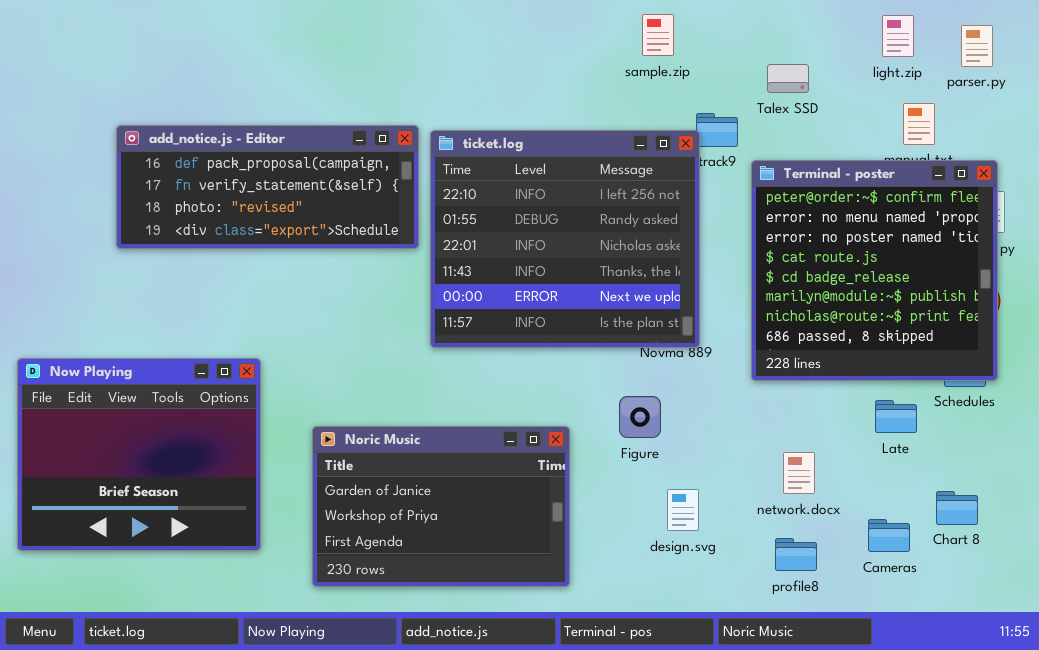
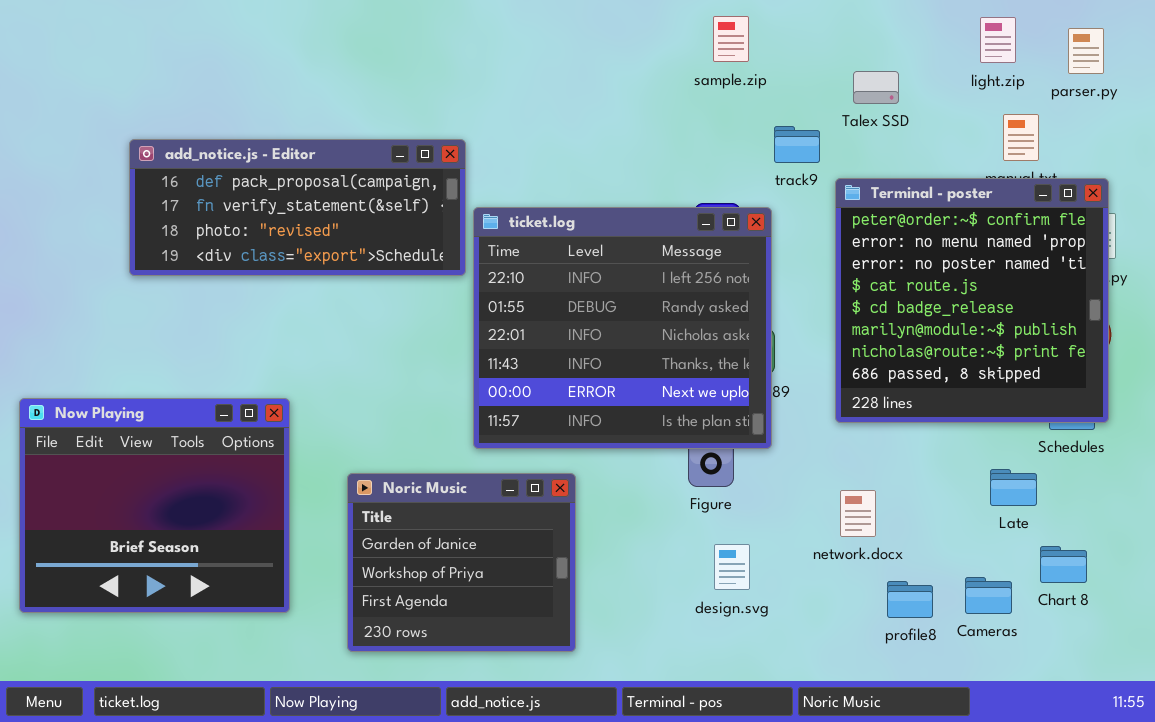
ticket.log: [430,130,700,348] -> [473,207,772,449], moved
Late: [875,400,917,433] -> [990,469,1037,506], moved
Noric Music: [312,426,570,587] -> [347,473,576,652], resized
network.docx: [783,452,815,494] -> [840,490,876,537], moved
design.svg: [667,489,699,531] -> [714,544,750,590], moved
profile8: [775,538,817,571] -> [887,581,933,618], moved

